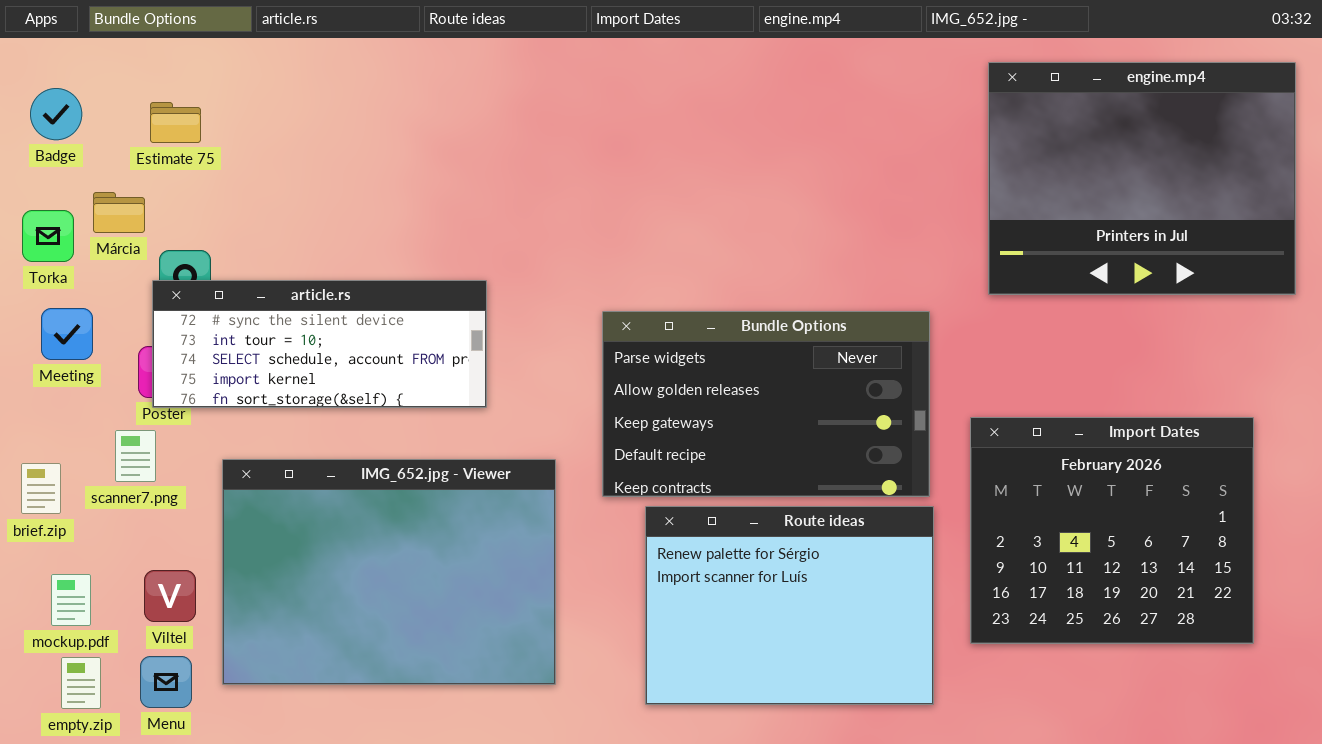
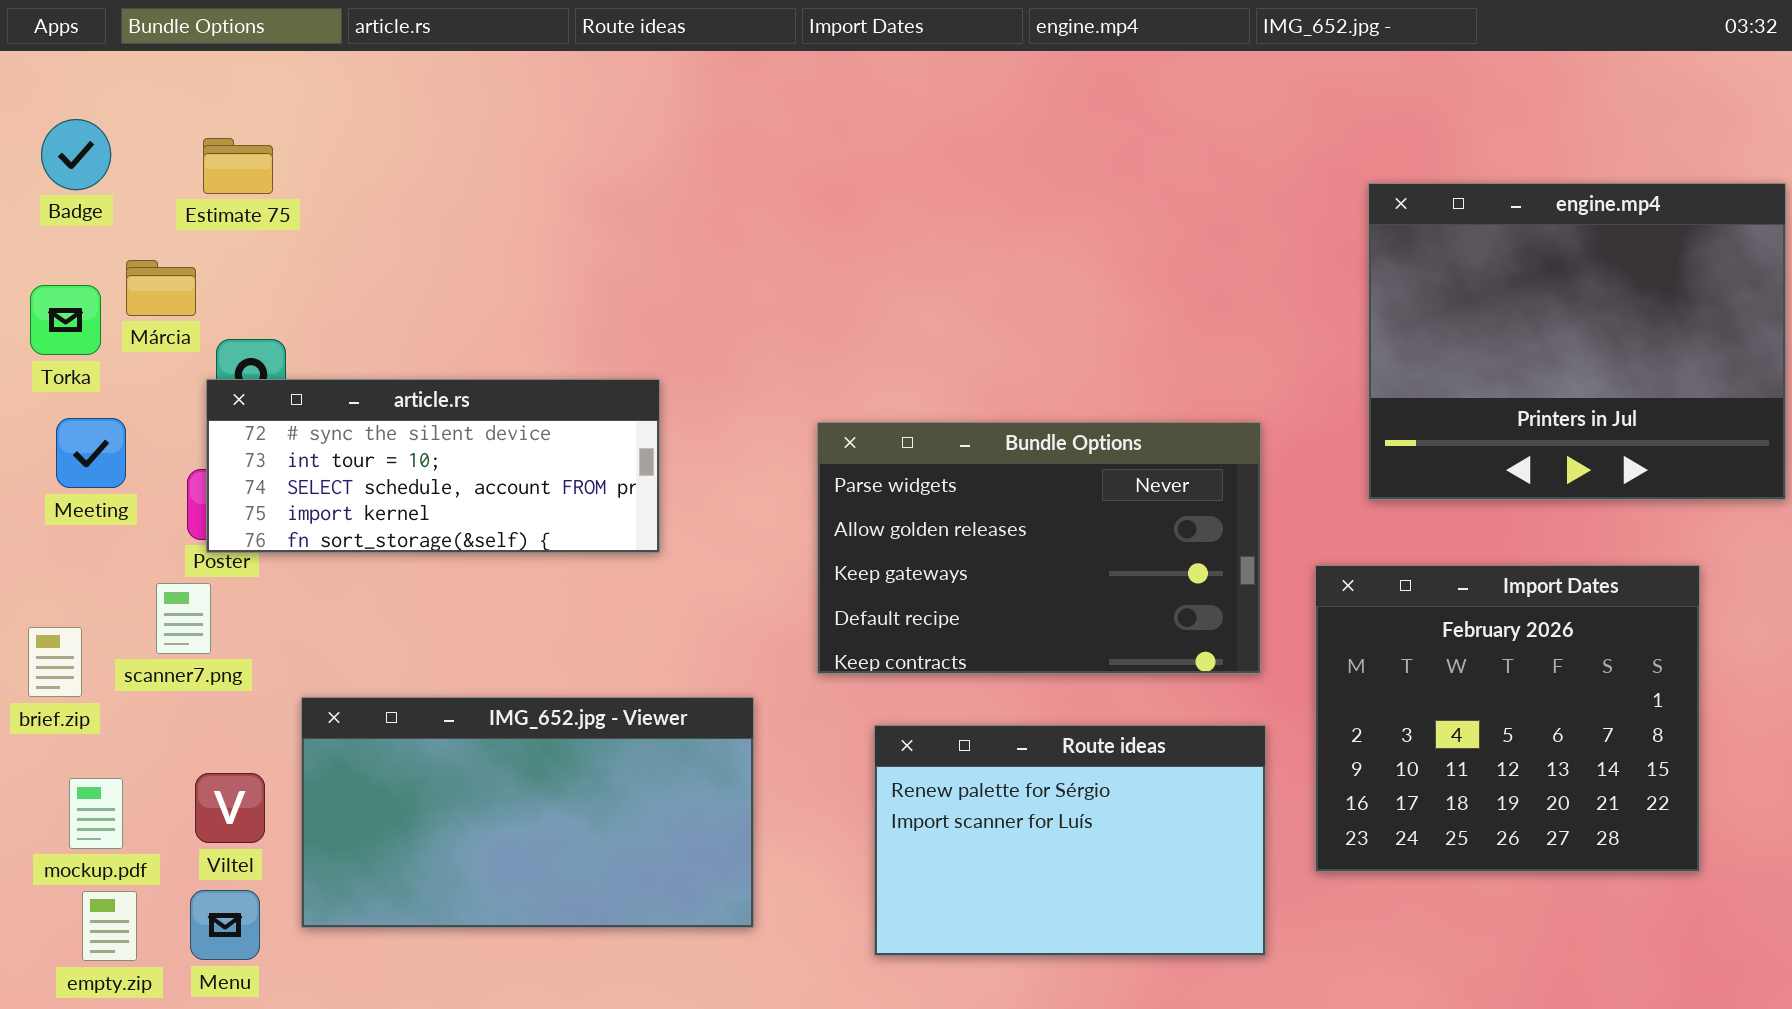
engine.mp4: [988,62,1296,295] -> [1368,183,1786,500], moved
IMG_652.jpg - Viewer: [222,459,556,685] -> [301,697,754,928], resized
Route ideas: [645,506,934,705] -> [874,725,1266,956], resized

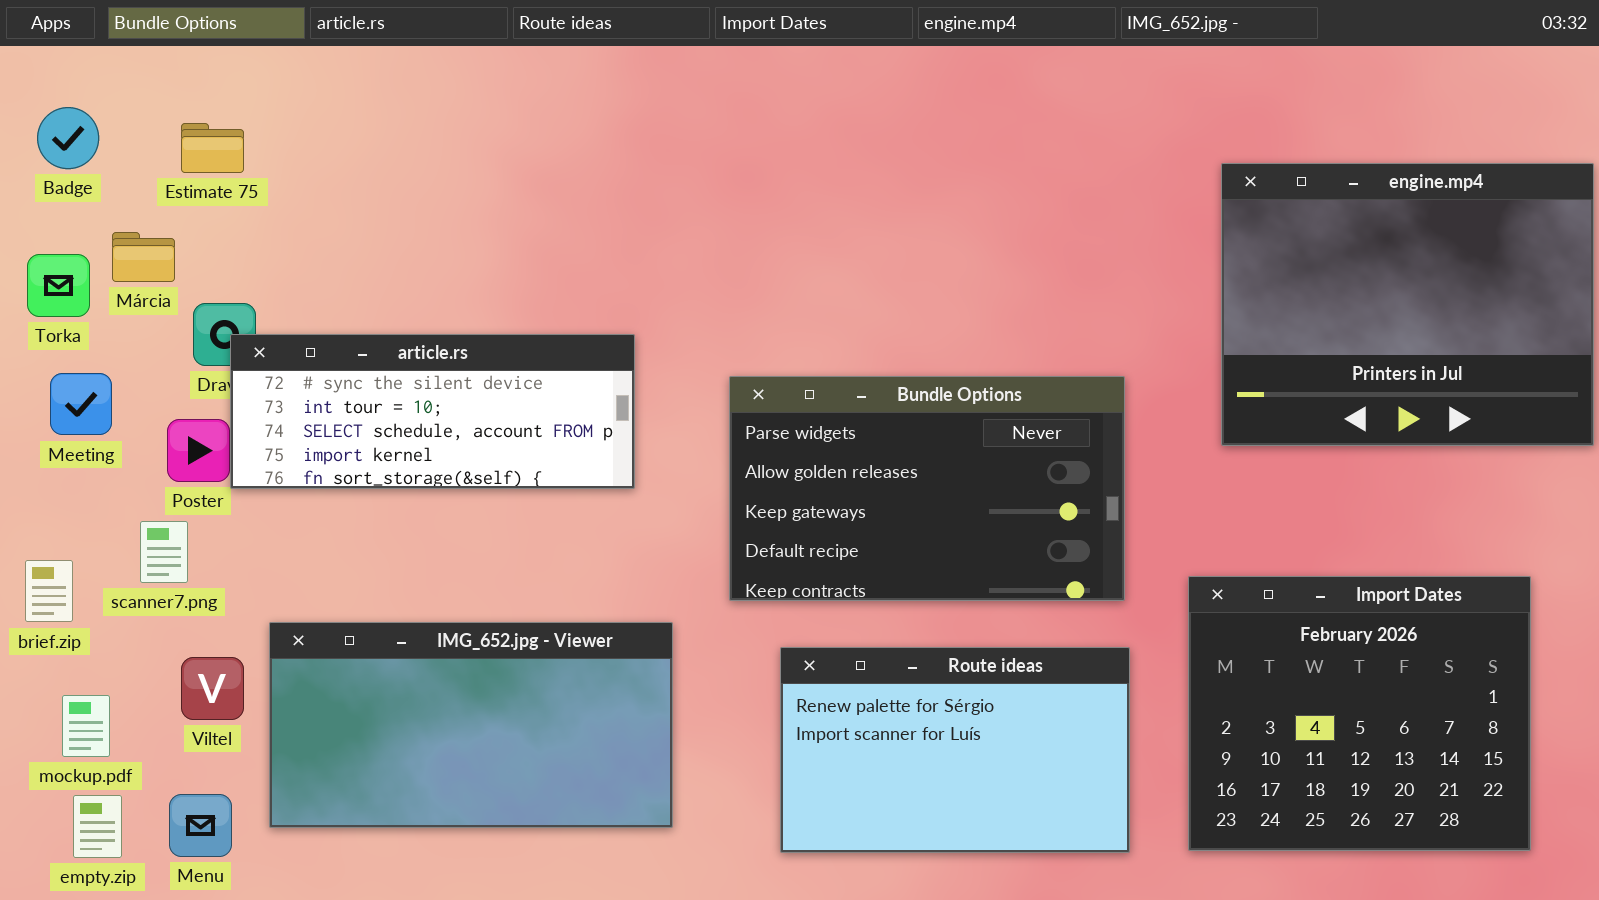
article.rs: [206,379,660,553] -> [230,334,635,489], moved
Import Dates: [1315,565,1700,872] -> [1188,576,1531,851], moved
Viltel: [195,773,265,843] -> [181,657,244,720], moved

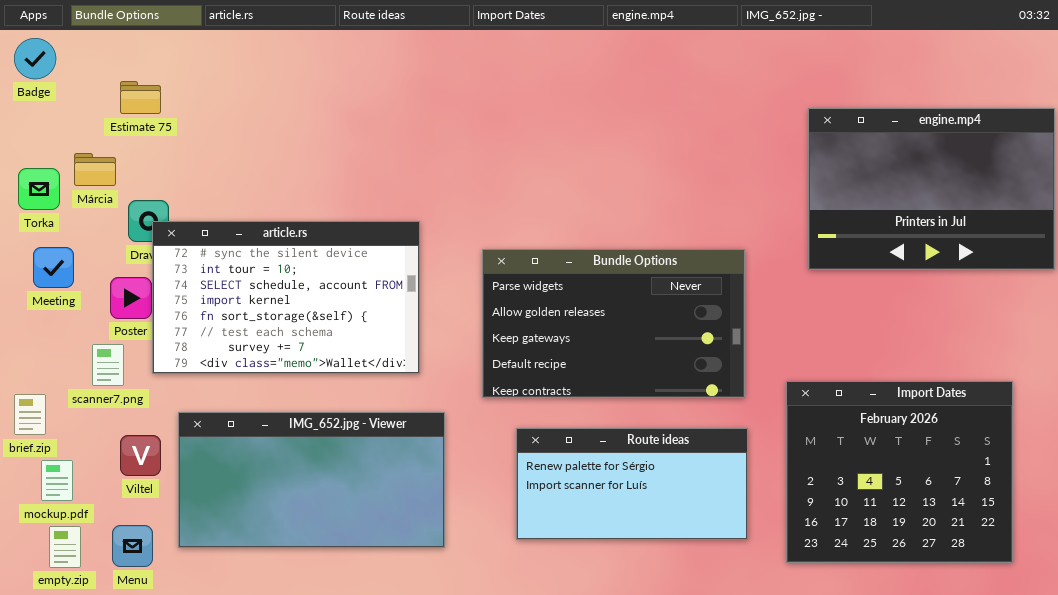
Badge: [37,107,99,169] -> [14,38,56,79], moved
engine.mp4: [1221,163,1594,446] -> [808,108,1055,270], resized
article.rs: [230,334,635,489] -> [152,221,420,374], resized
brief.zip: [25,560,73,622] -> [14,394,46,435], moved
Route ideas: [780,647,1130,853] -> [516,428,748,540], resized

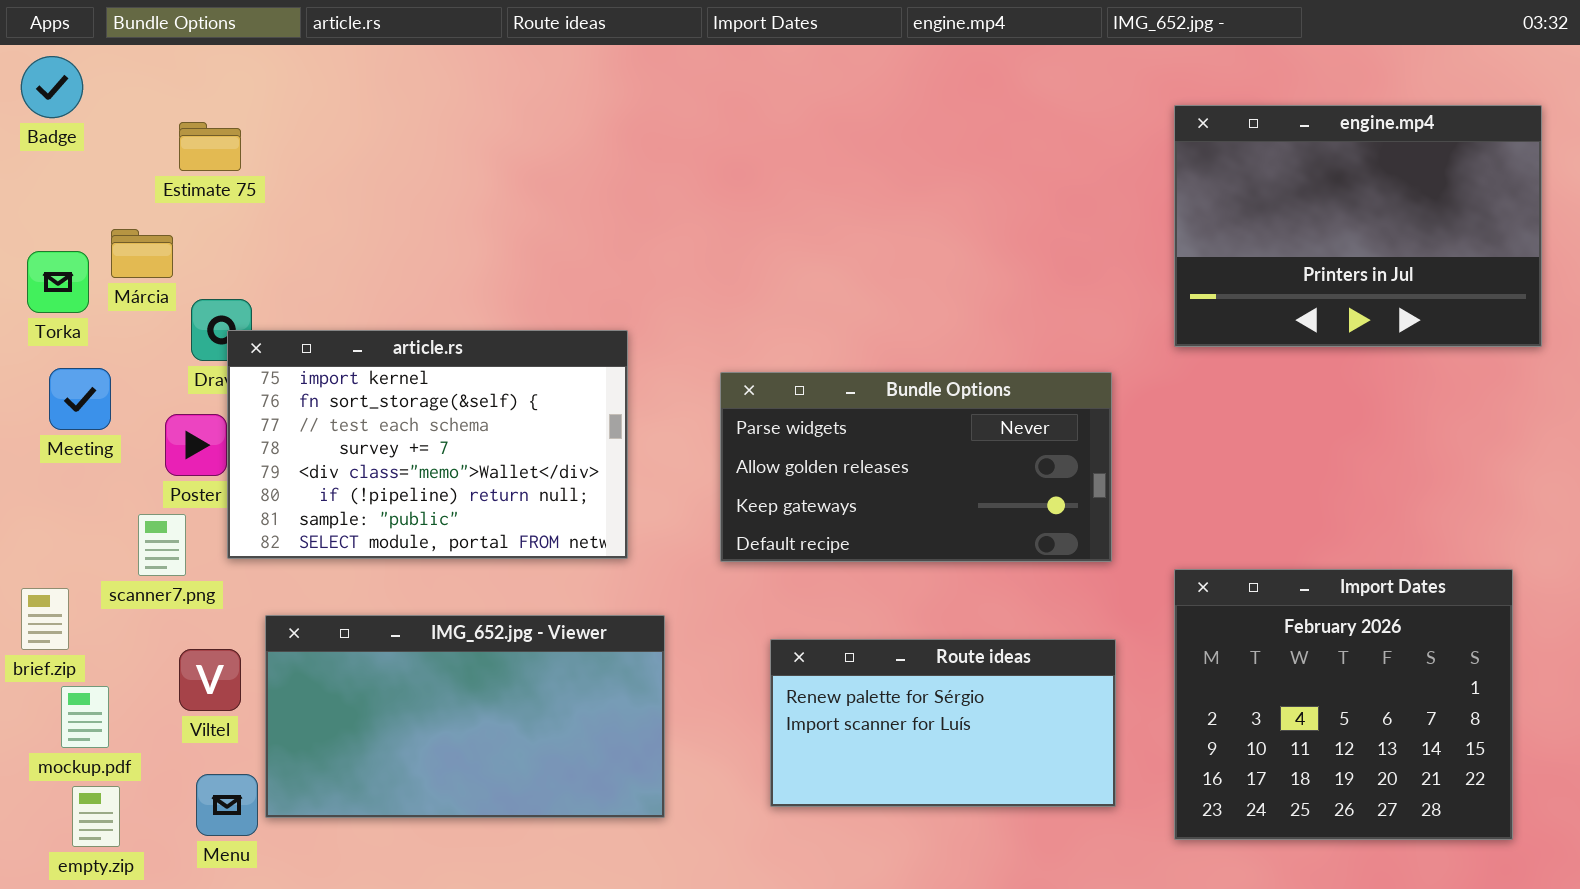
engine.mp4: [808,108,1055,270] -> [1174,105,1542,347], moved
article.rs: [152,221,420,374] -> [227,330,628,559], scrolled down 3 rows
Bundle Options: [482,249,745,398] -> [720,372,1112,562], resized
Menu: [112,525,153,567] -> [196,774,258,836], moved

